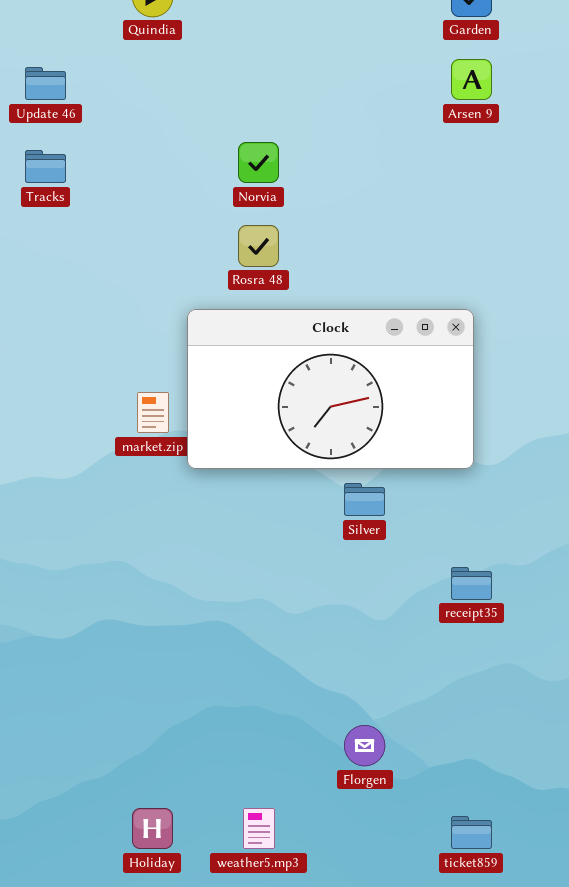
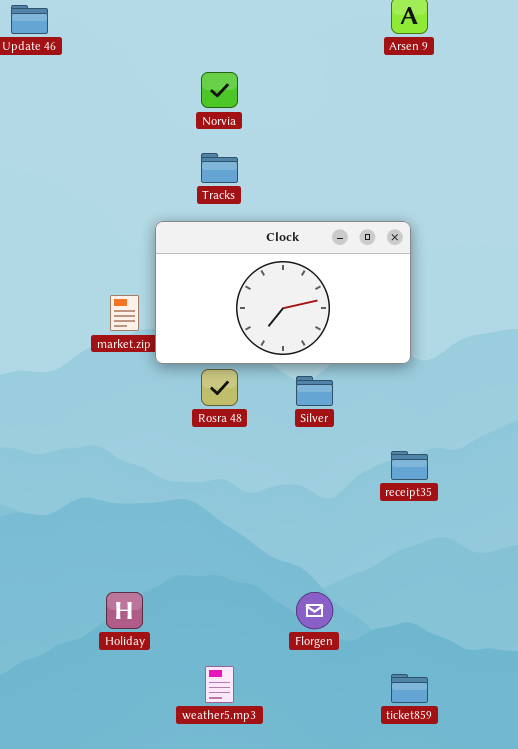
Tracks: [25,150,66,183] -> [201,153,238,183], moved
Rosra 48: [238,225,279,267] -> [201,369,238,406], moved
Holiday: [132,808,173,849] -> [106,592,143,629], moved

